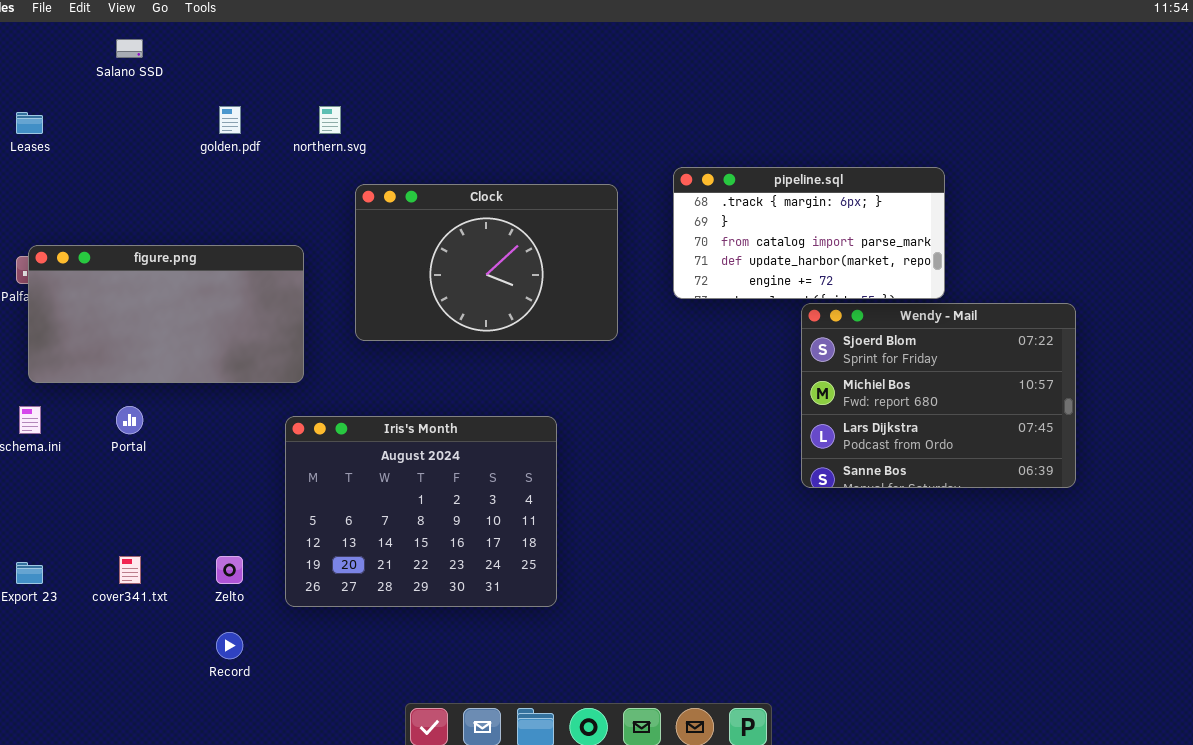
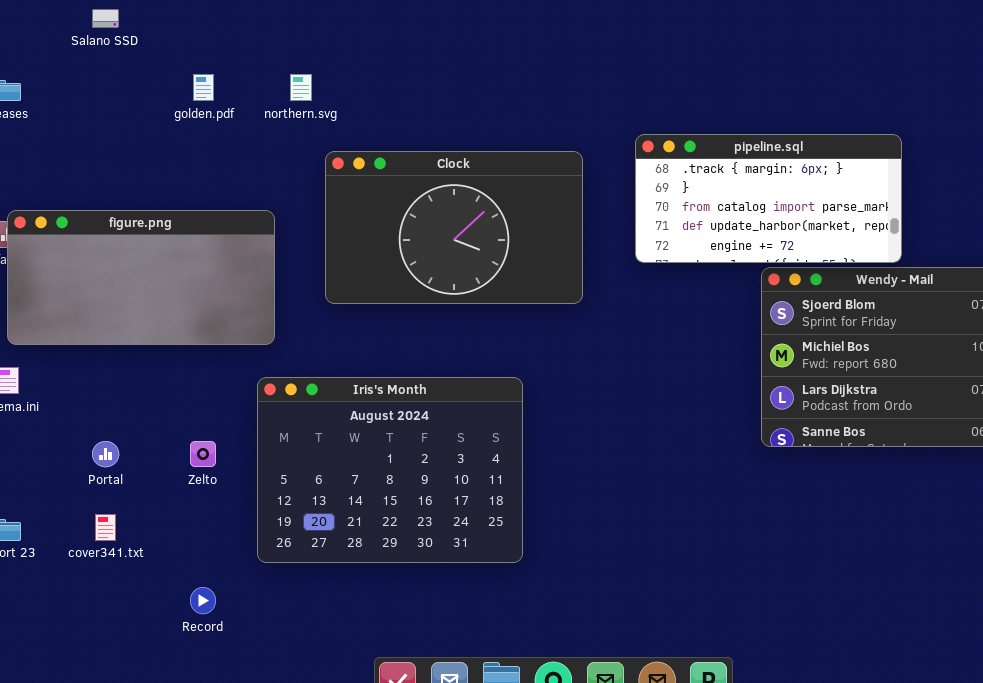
Portal: [116,406,143,434] -> [92,441,119,467], moved
Zelto: [216,556,243,584] -> [190,441,216,467], moved

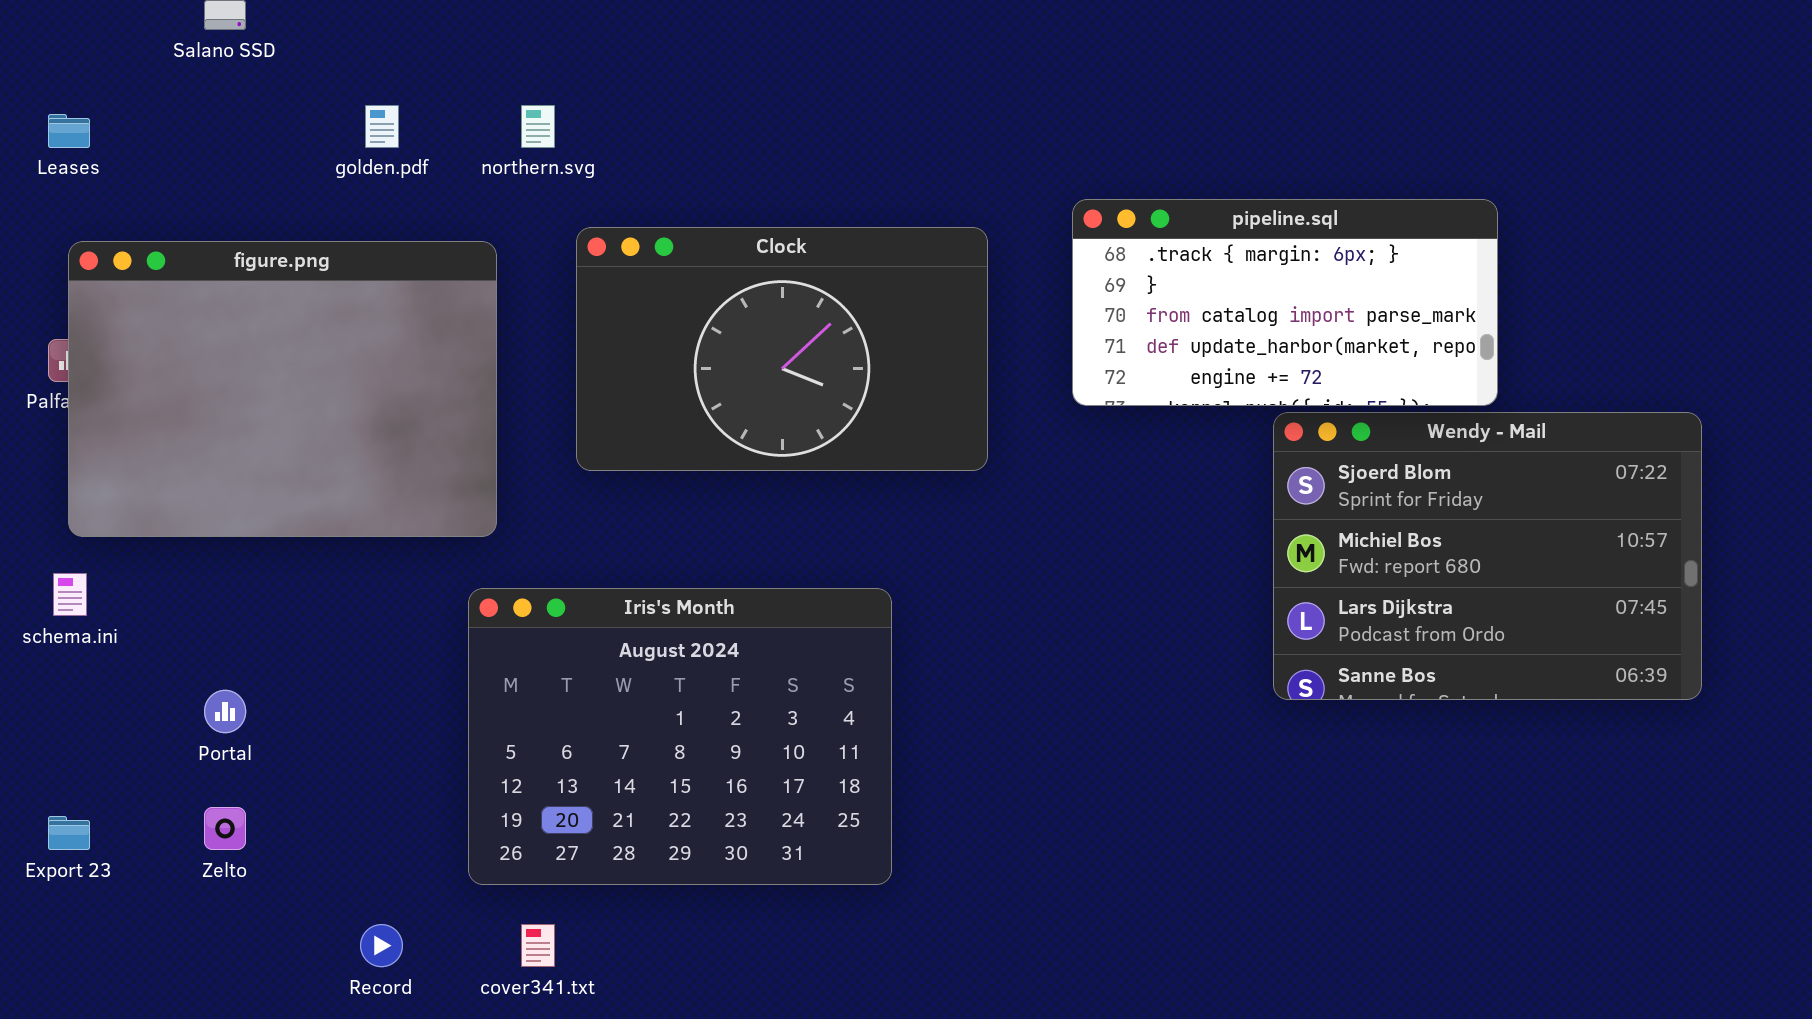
figure.png: [7,210,275,345] -> [68,241,497,537], resized
Zelto: [190,441,216,467] -> [204,807,246,850], moved
cover341.txt: [95,514,116,541] -> [521,924,555,967], moved

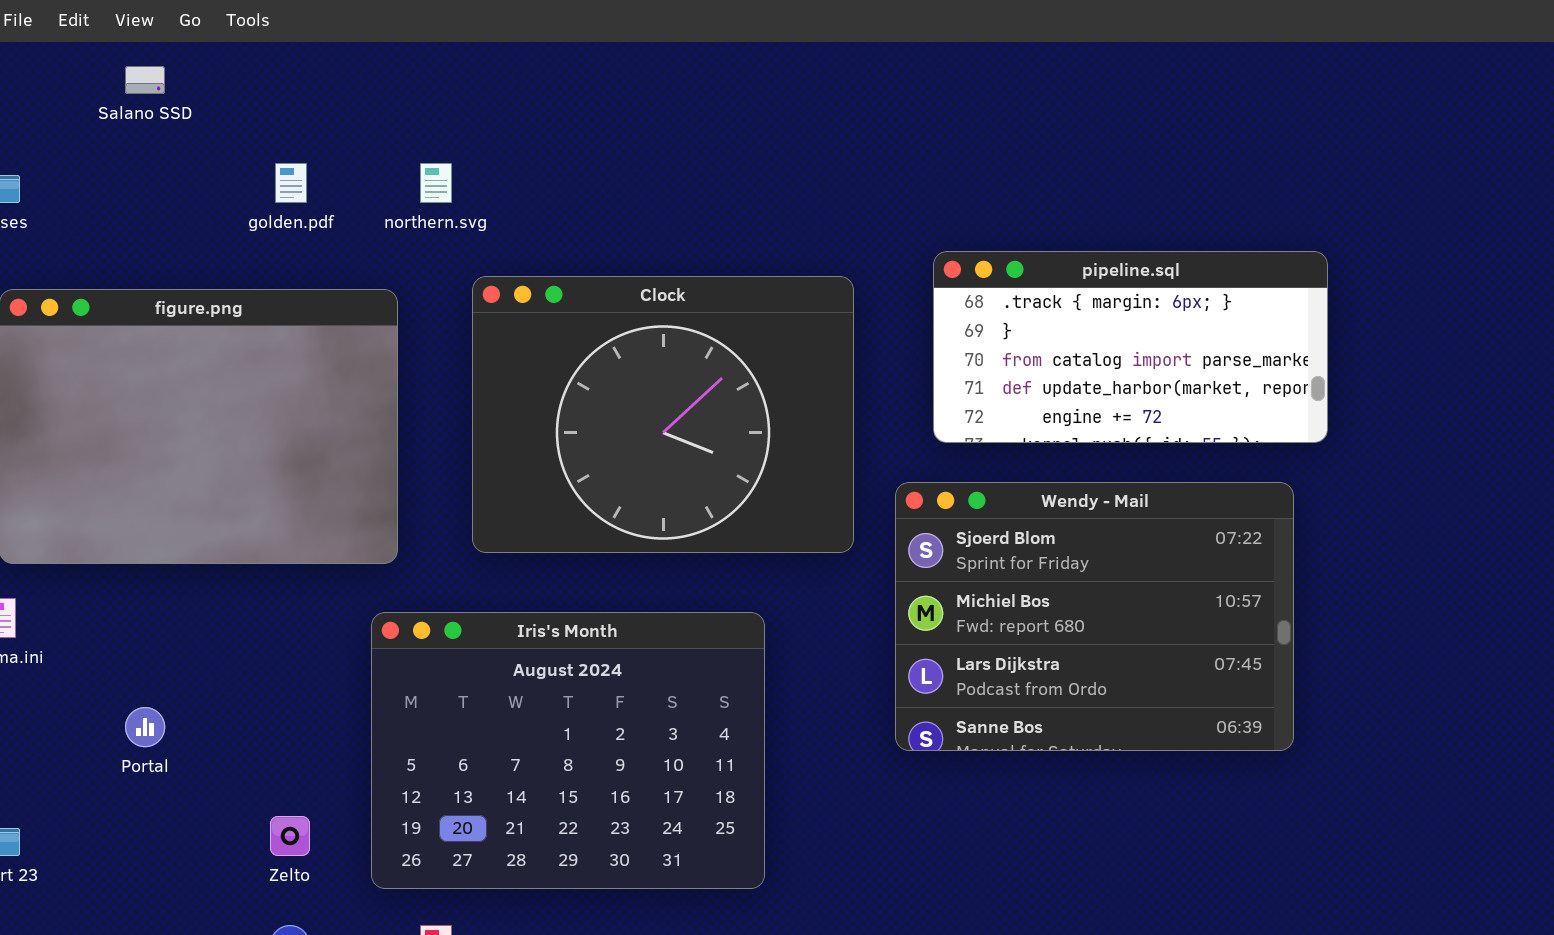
Clock: [576,227,988,471] -> [472,276,854,553], resized
Wendy - Mail: [1273,412,1702,700] -> [895,482,1294,751], moved
Zelto: [204,807,246,850] -> [270,816,310,856], moved

